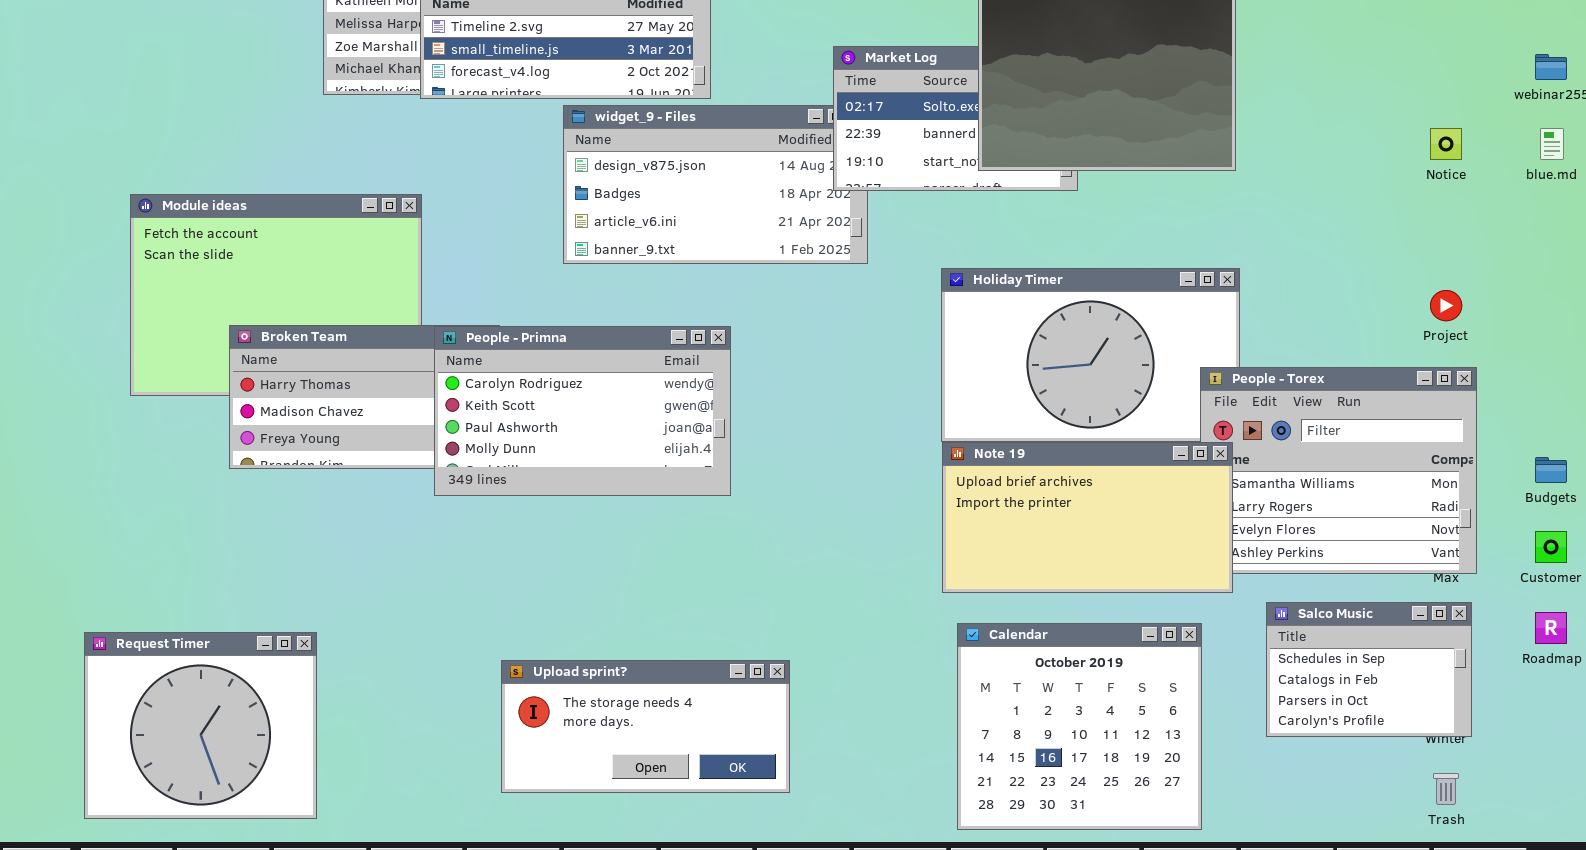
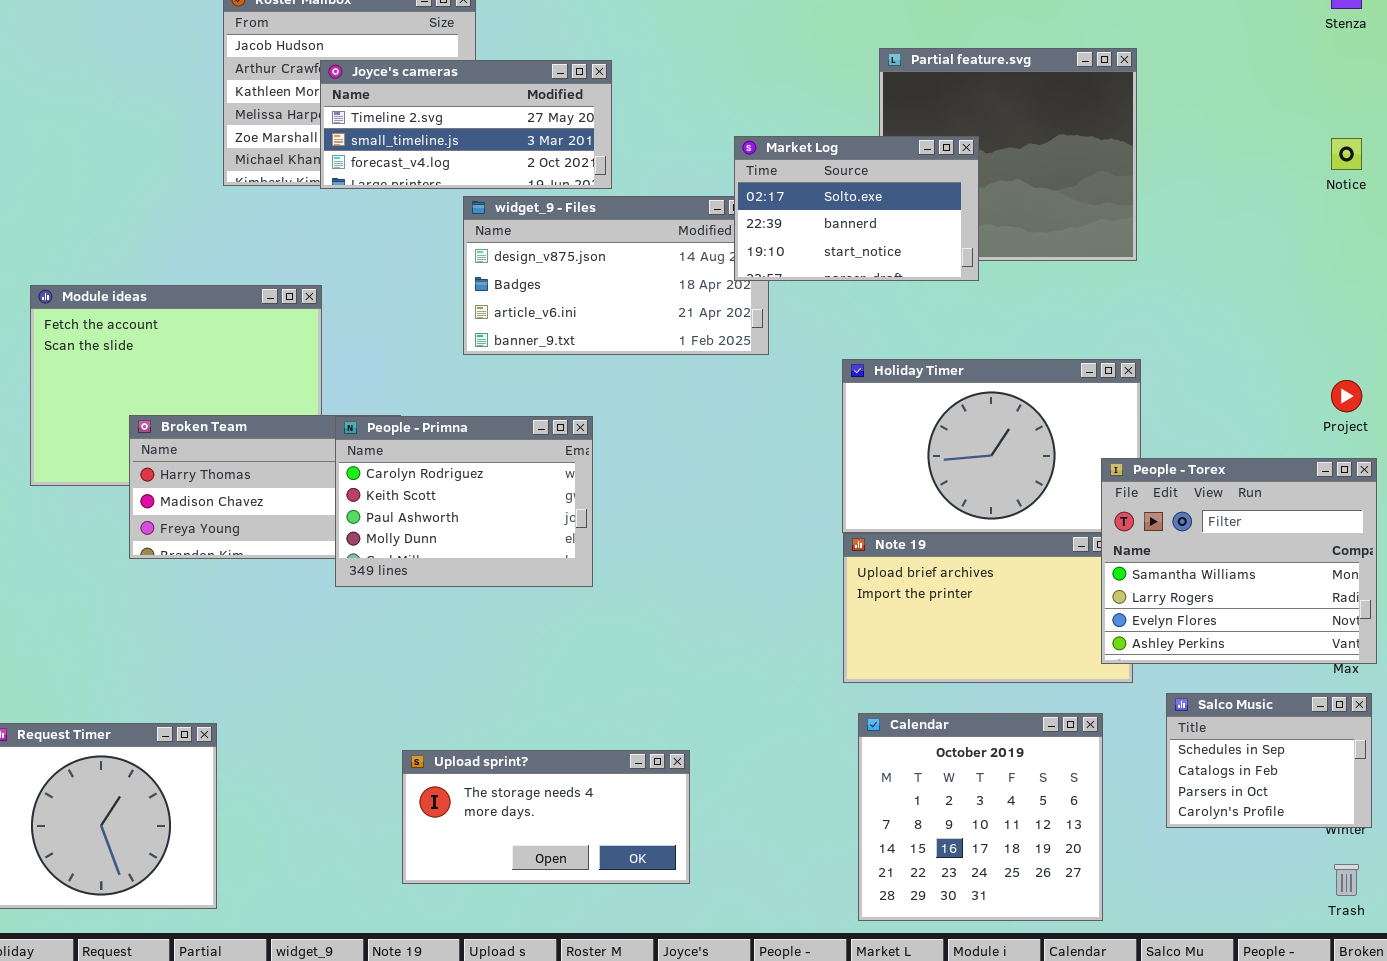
Market Log: [833,46,1078,191] -> [734,136,979,281], raised
Notice: [1430,128,1462,160] -> [1331,138,1362,170], moved
People - Primna: [434,326,731,496] -> [335,416,593,587], resized
People - Torex: [1200,367,1477,574] -> [1101,458,1377,664], raised

